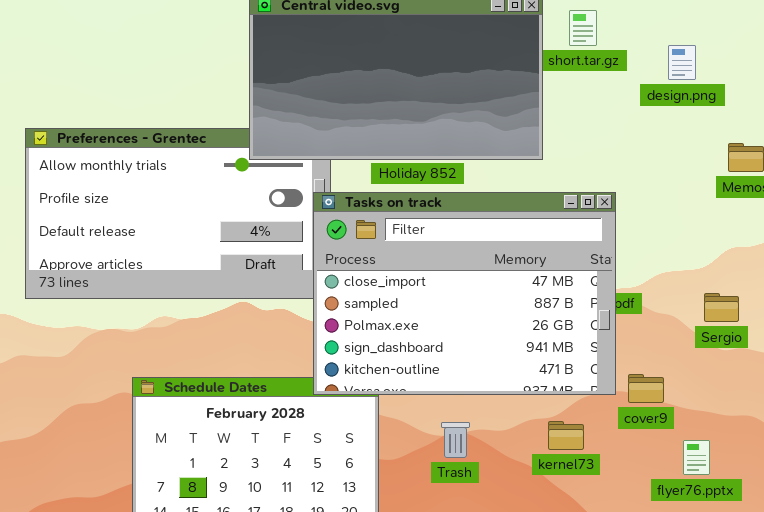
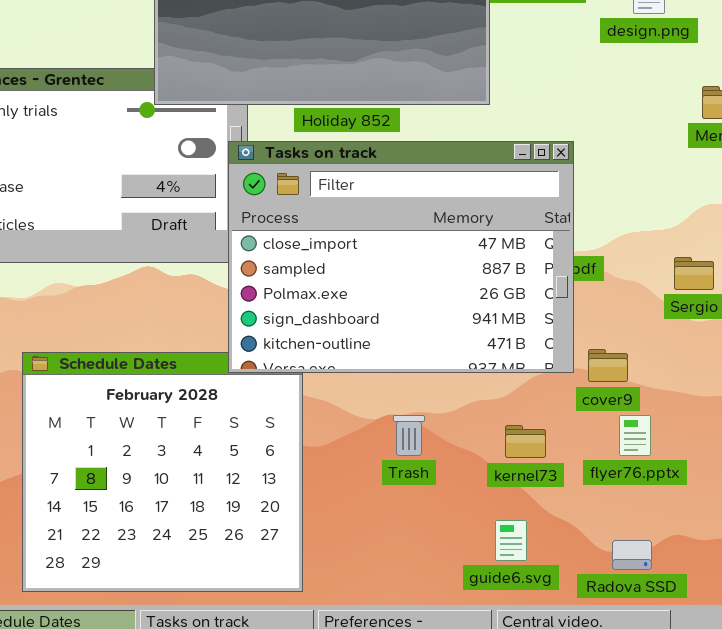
kernel73: [548,421,584,450] -> [505,425,546,458], moved
Trash: [441,422,470,458] -> [393,415,425,456], moved
flyer76.pptx: [683,440,710,475] -> [619,415,651,456], moved

